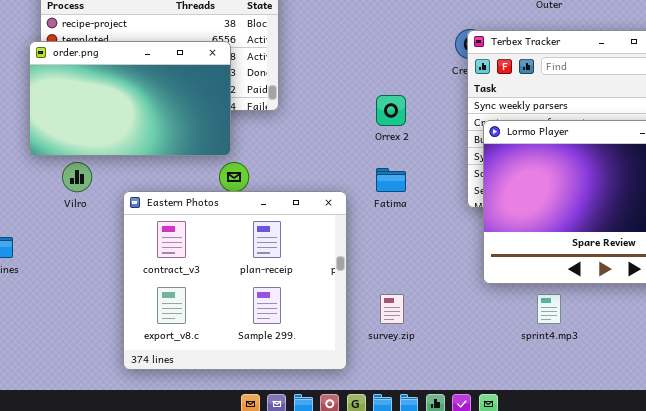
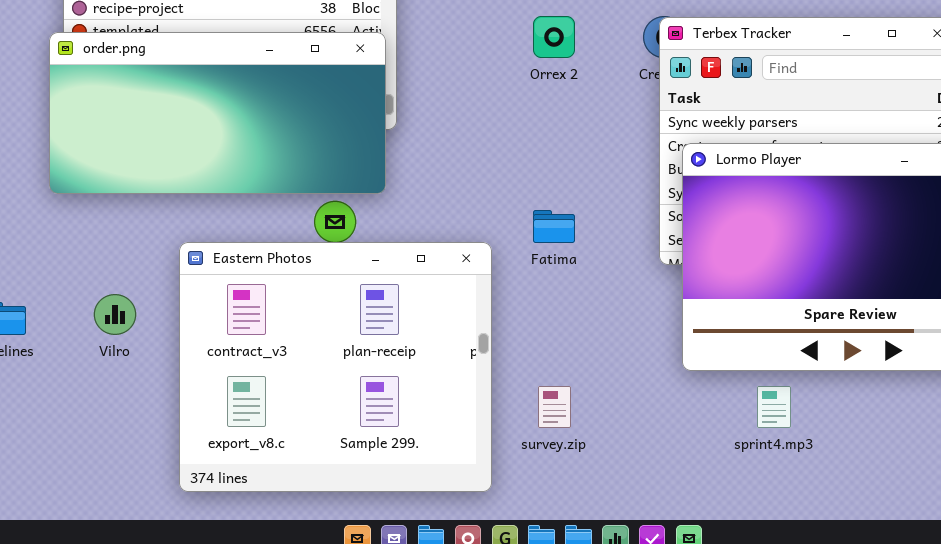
order.png: [29,41,231,156] -> [49,32,386,194], resized
Orrex 2: [376,95,406,126] -> [533,16,575,58], moved
Vilro: [62,162,92,192] -> [94,294,136,335], moved

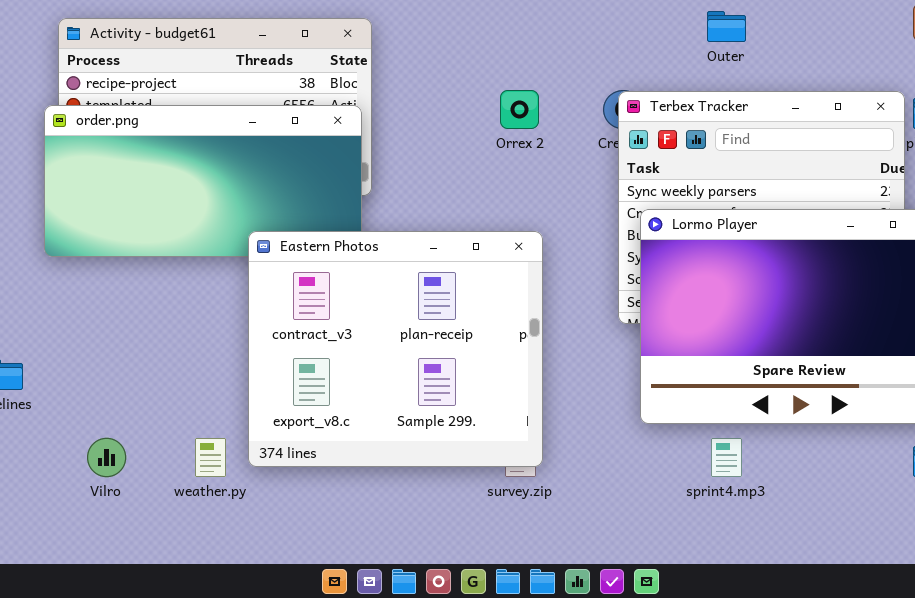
Eastern Photos: [179,242,492,492] -> [248,231,543,467], moved
Vilro: [94,294,136,335] -> [87,438,126,477], moved

